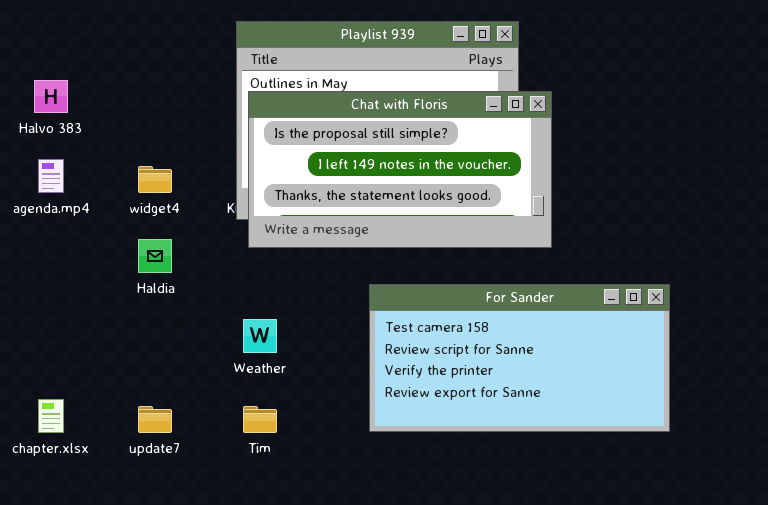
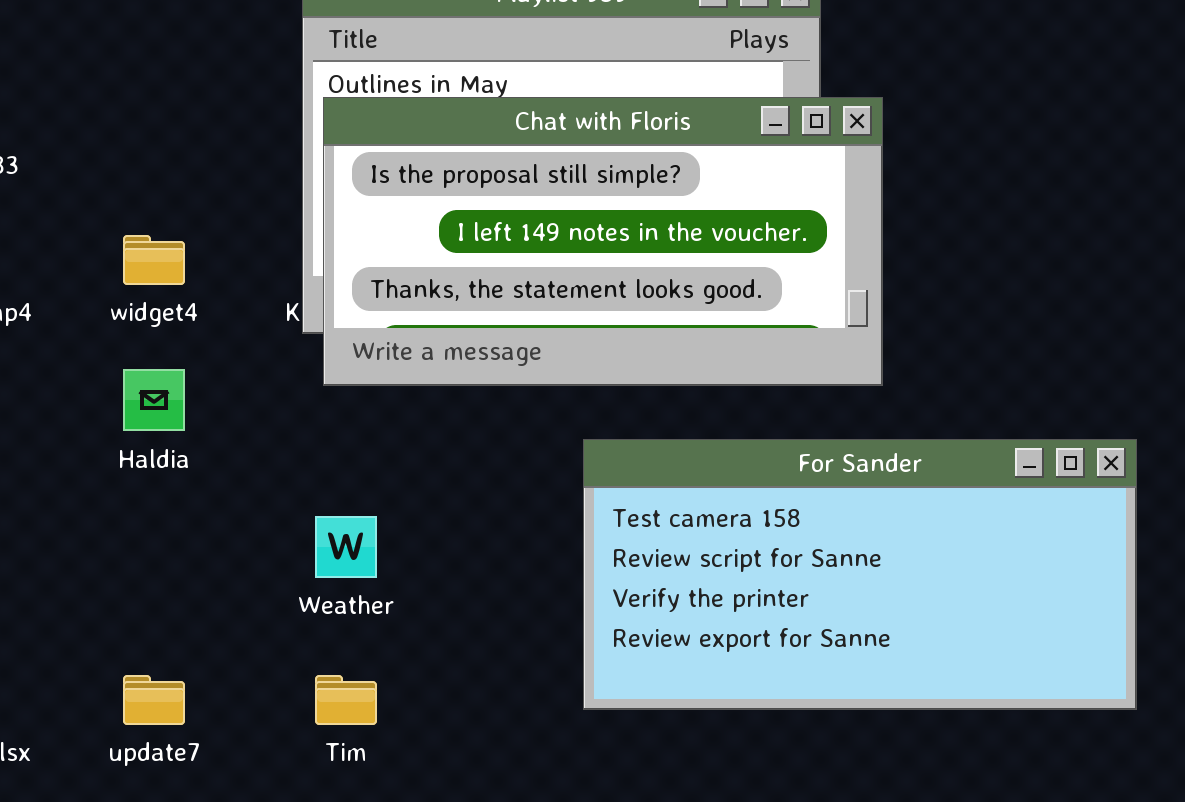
For Sander: [369,284,670,432] -> [583,439,1137,710], moved

